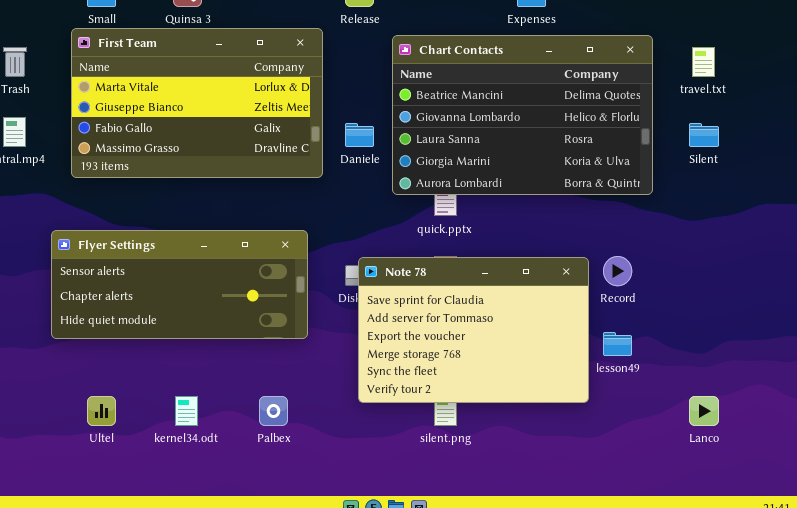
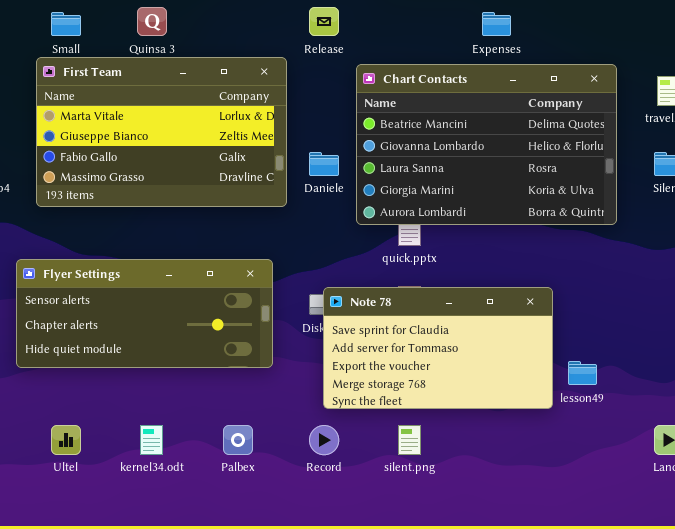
Record: [603,256,632,286] -> [309,425,339,455], moved
Note 78: [358,257,589,403] -> [323,287,553,409], resized

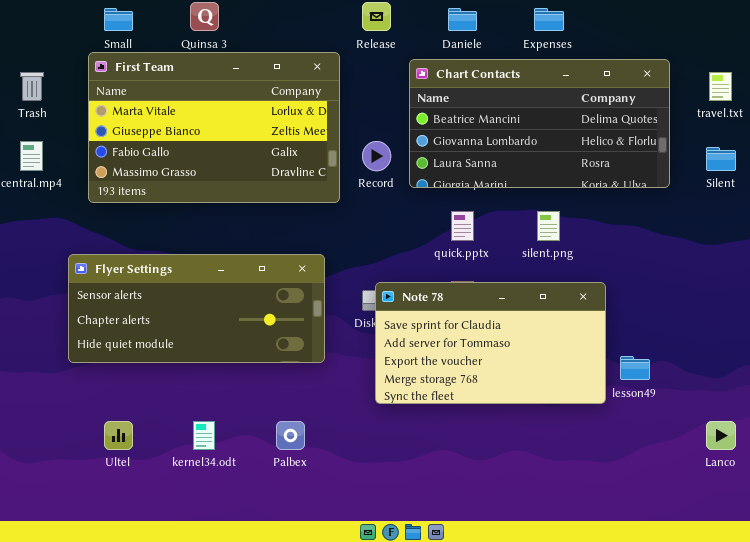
Chart Contacts: [356,64,617,225] -> [409,59,670,188], resized
Daniele: [309,152,339,176] -> [448,8,477,31], moved
Record: [309,425,339,455] -> [362,141,391,171], moved
silent.png: [398,425,421,455] -> [537,211,560,241], moved

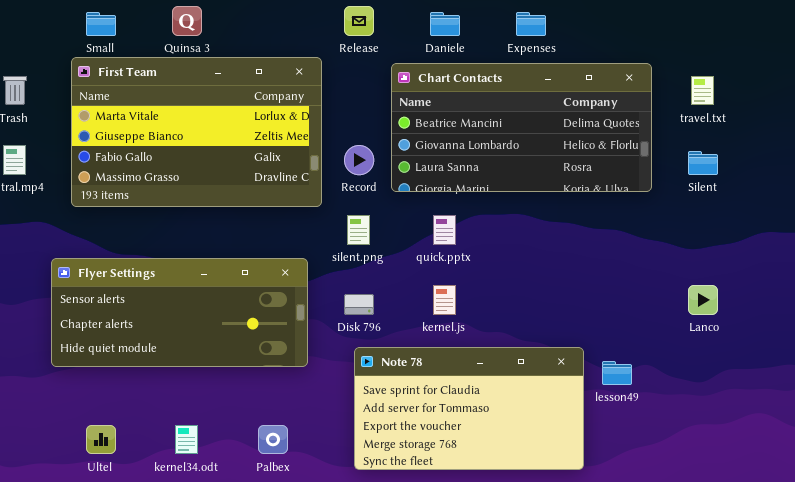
silent.png: [537,211,560,241] -> [347,215,370,245], moved
Note 78: [375,282,606,404] -> [354,347,584,470], moved
Lanco: [706,421,736,450] -> [688,285,718,315], moved

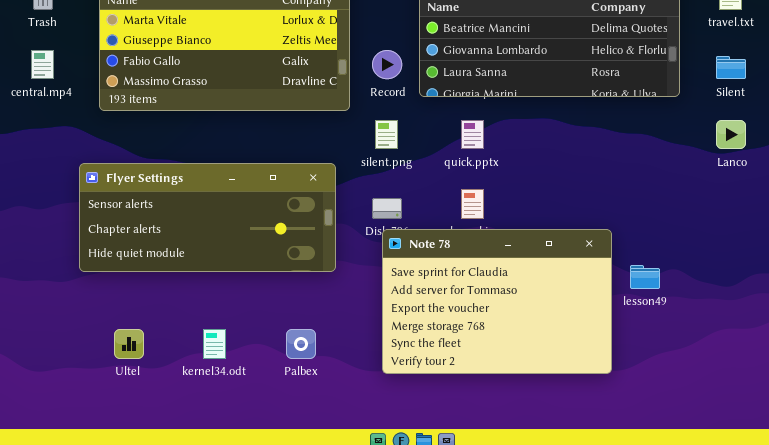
Lanco: [688,285,718,315] -> [716,120,746,149], moved
Note 78: [354,347,584,470] -> [382,229,612,374], resized

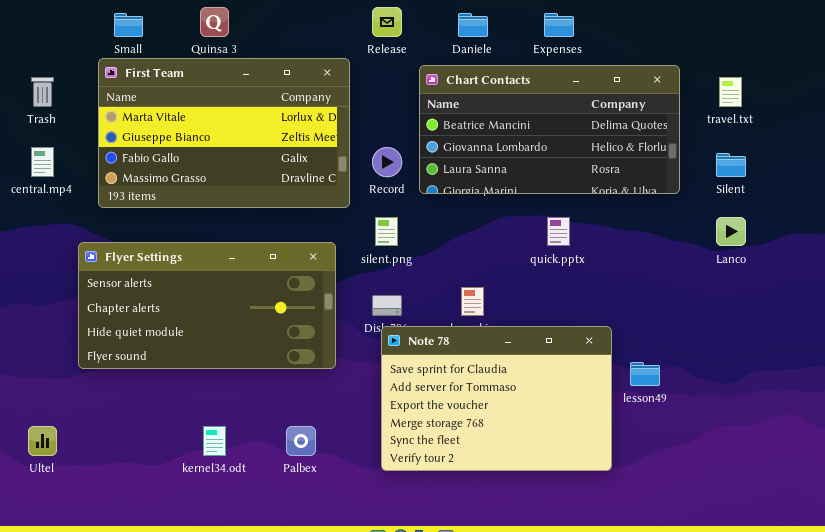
quick.pptx: [461,120,484,149] -> [547,217,570,246], moved
Flyer Settings: [79,163,336,272] -> [78,242,336,369], resized
Ultel: [114,329,144,359] -> [28,426,57,456], moved

